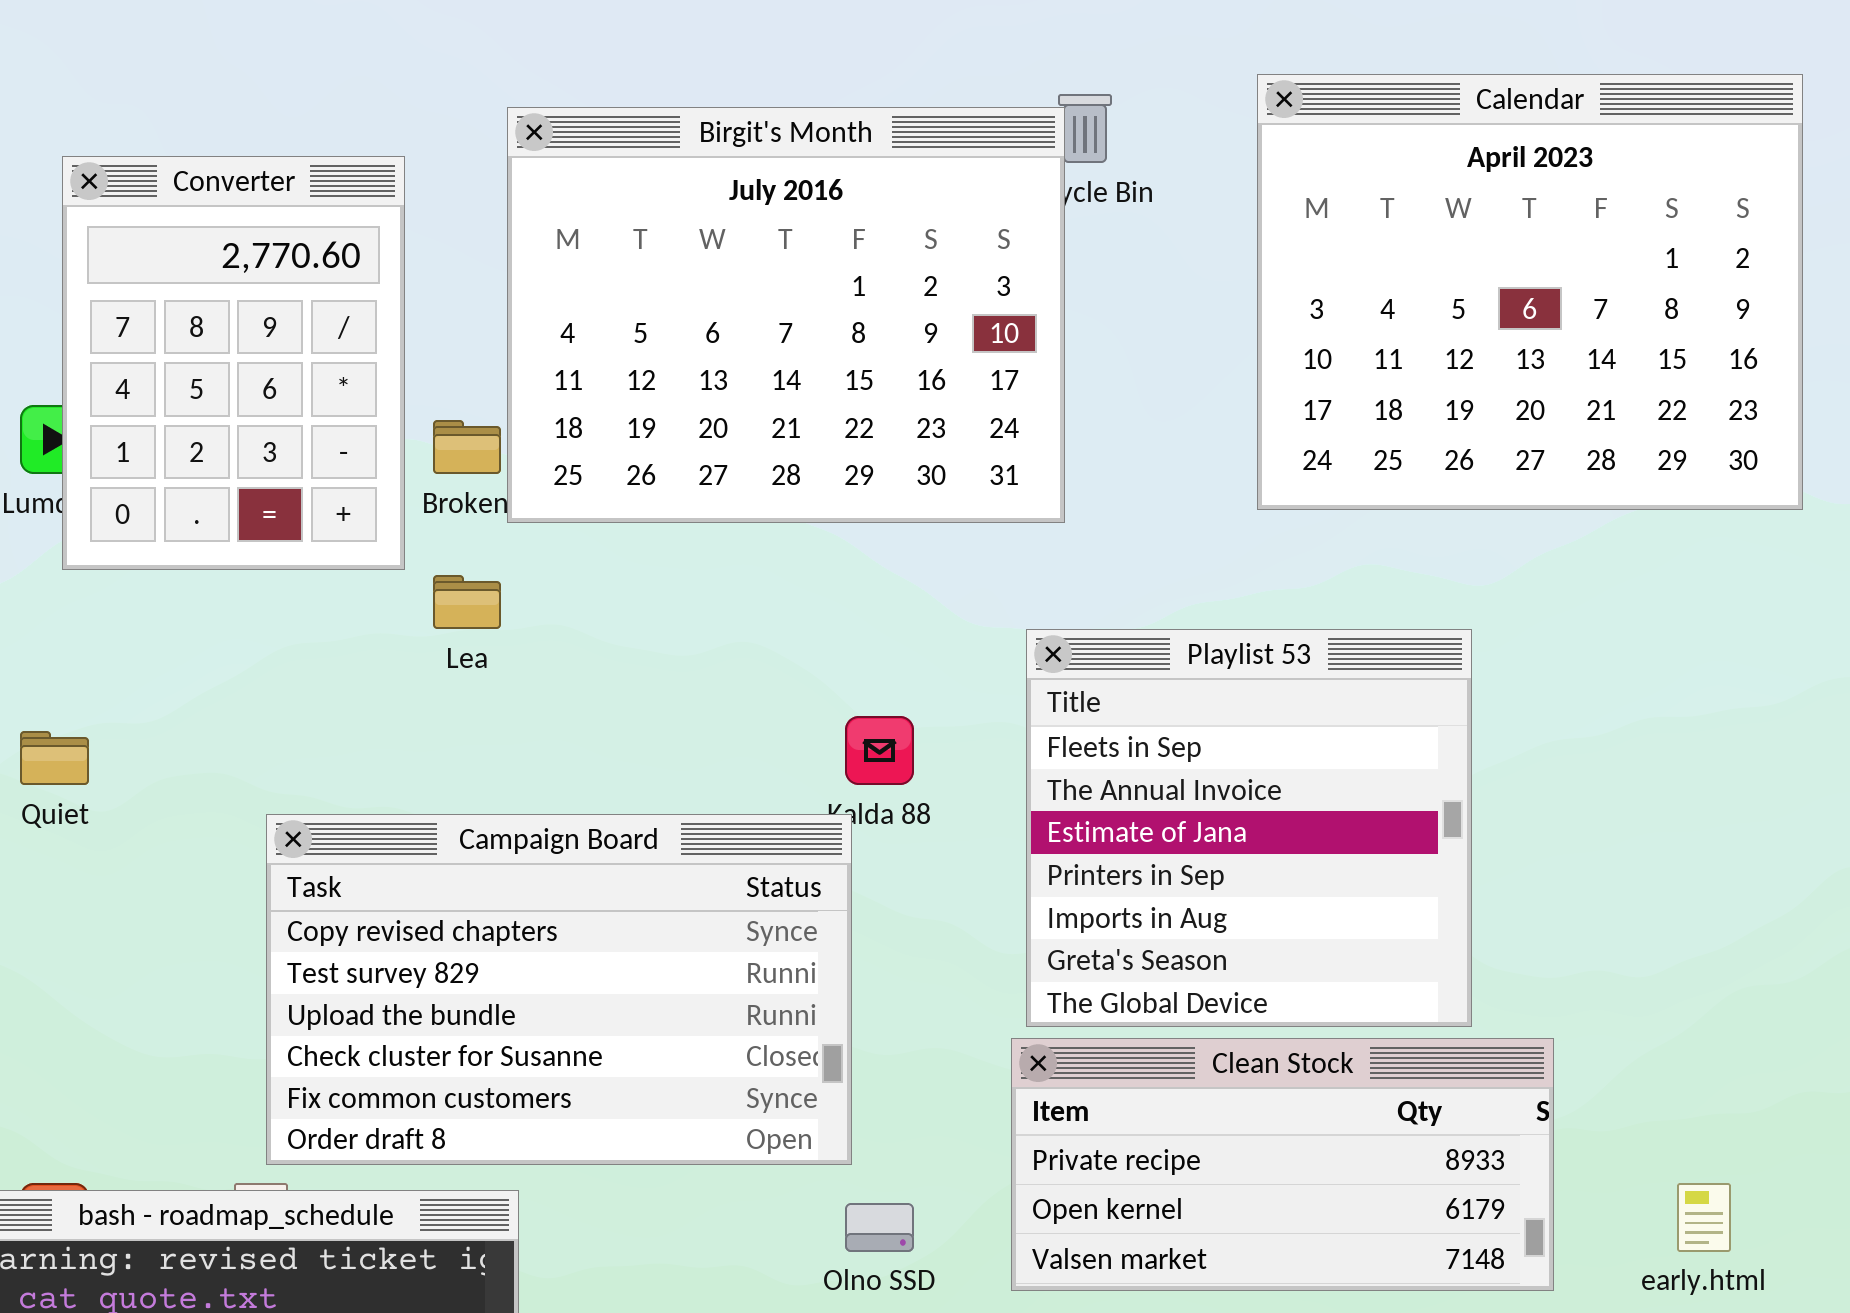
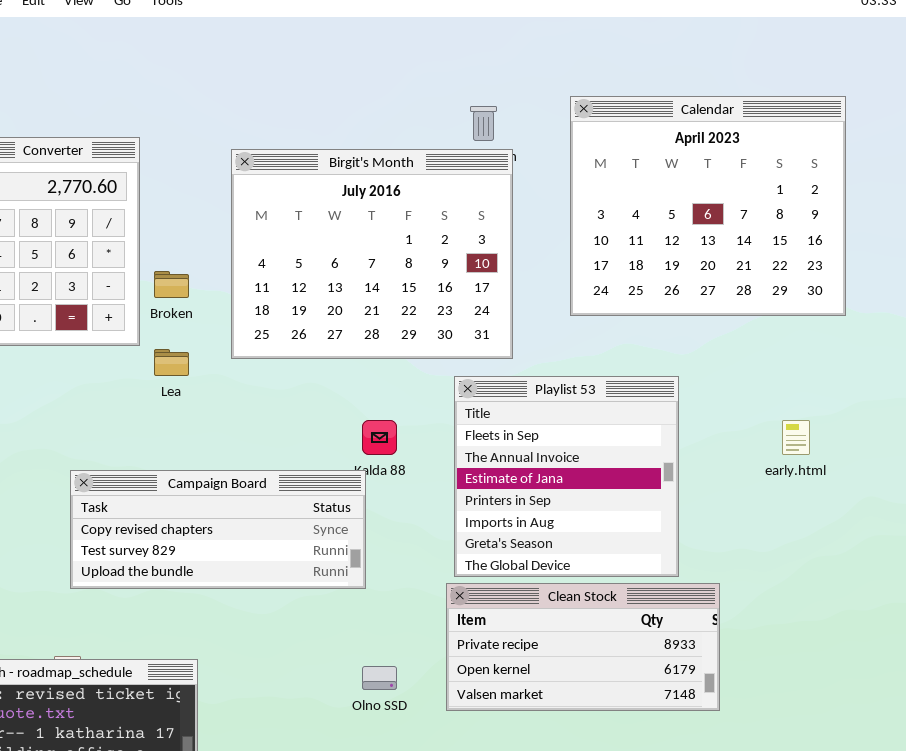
Birgit's Month: [507,107,1065,523] -> [231,149,513,359], moved
Campaign Board: [266,814,852,1165] -> [70,470,366,589], resized
early.html: [1677,1183,1731,1252] -> [782,420,810,455], moved

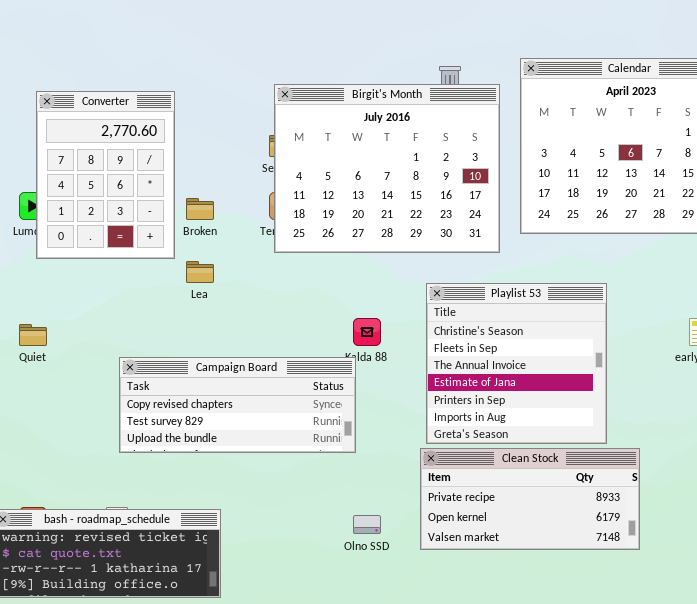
Birgit's Month: [231,149,513,359] -> [274,84,500,253], moved
Playlist 53: [454,376,679,577] -> [426,283,607,444], scrolled up 1 row

